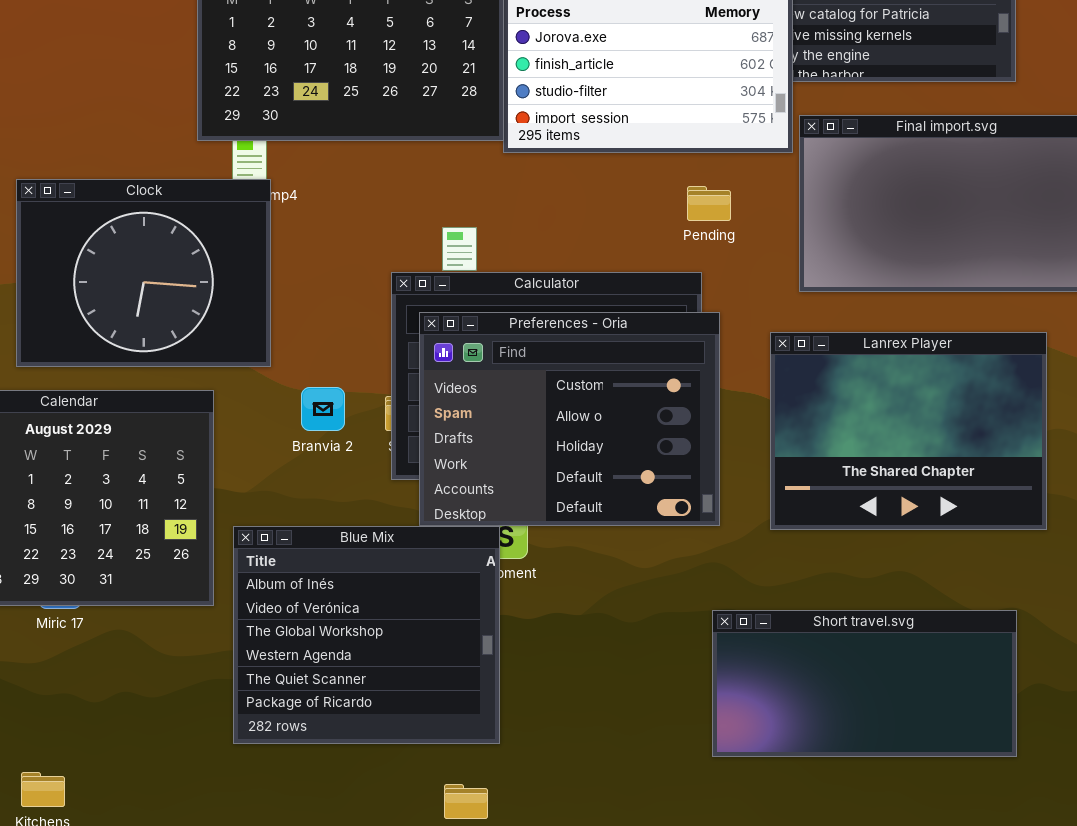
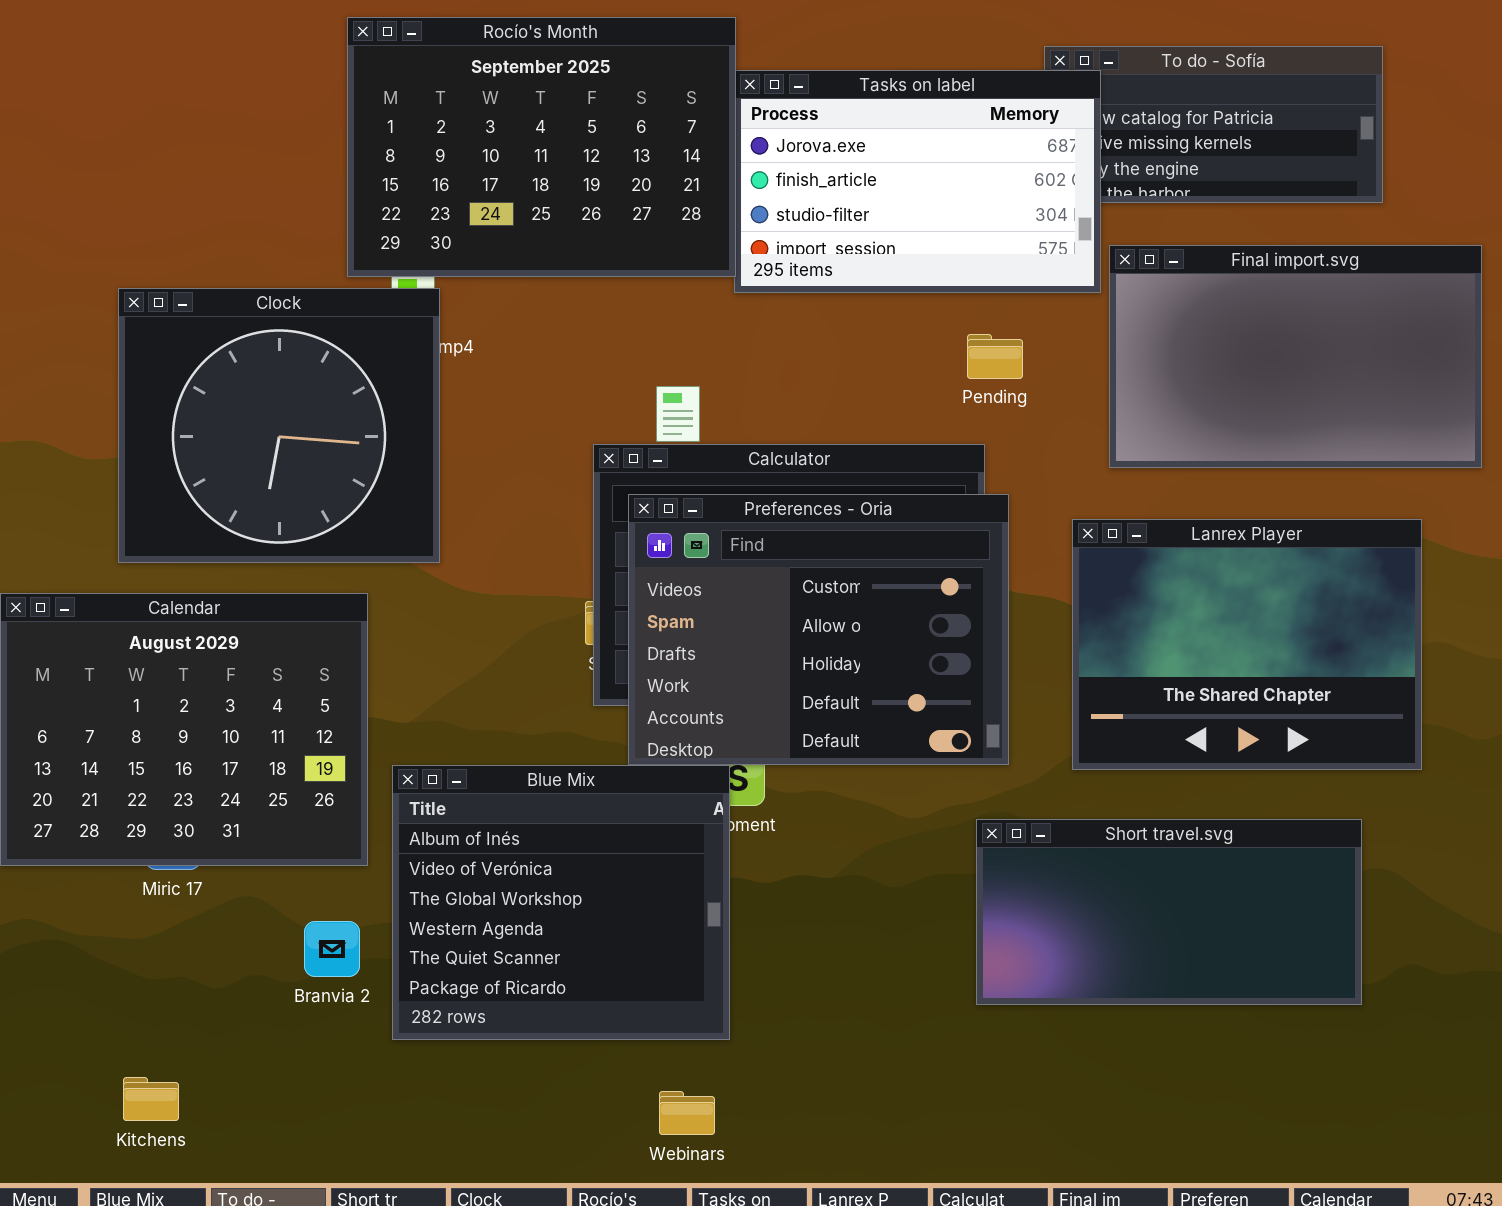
Clock: [16,179,271,367] -> [118,288,440,563], resized
Branvia 2: [301,387,345,431] -> [304,921,360,977], moved
Short travel.svg: [712,610,1017,757] -> [976,819,1362,1005], moved

